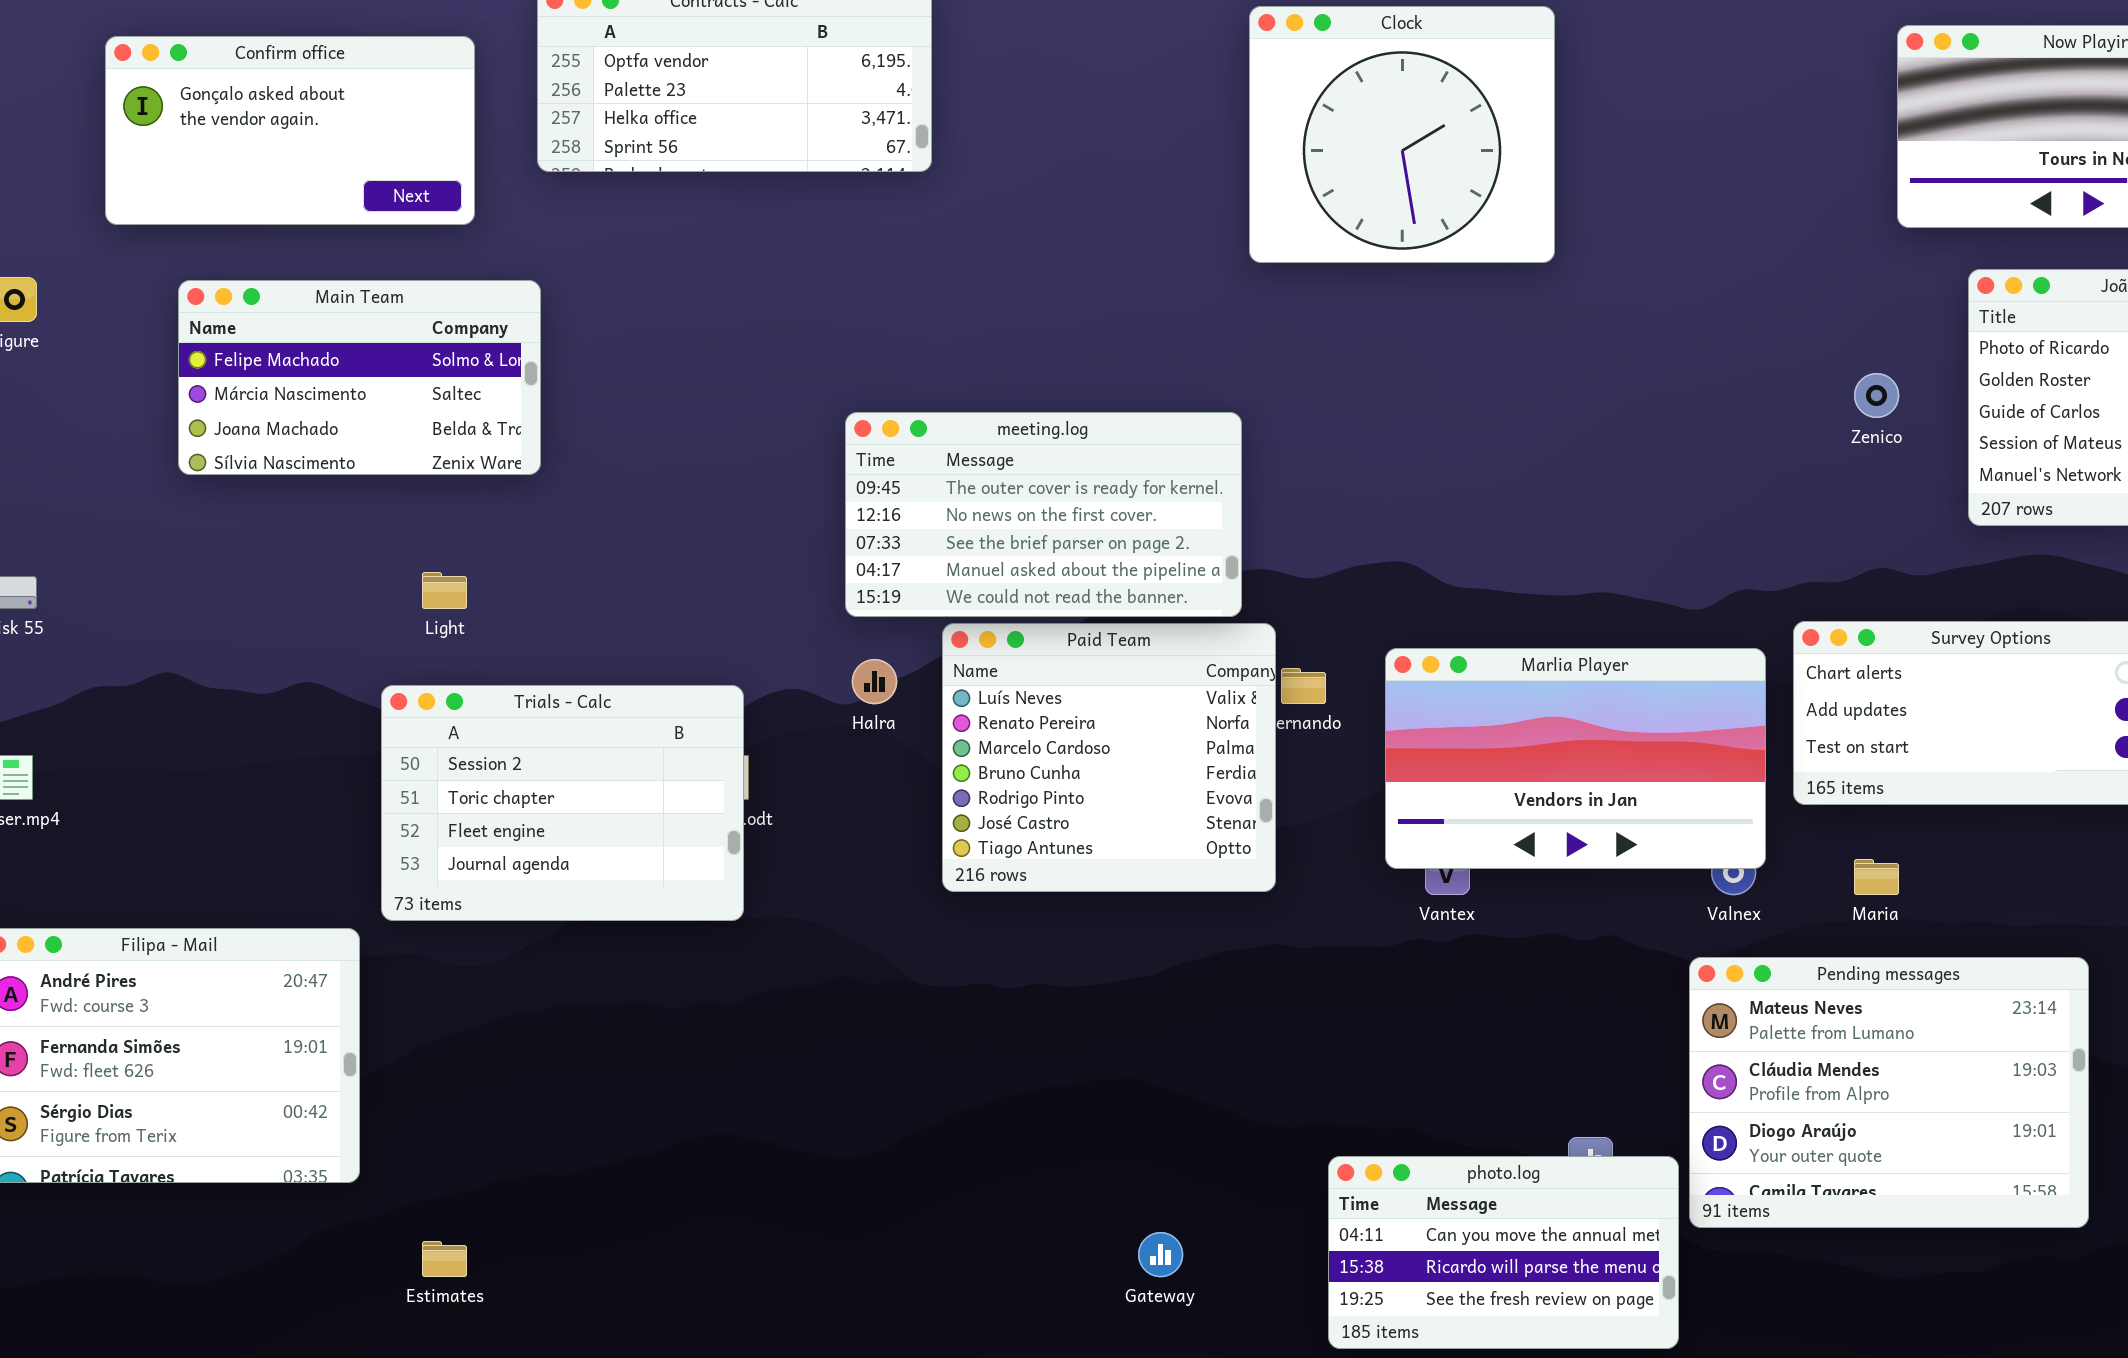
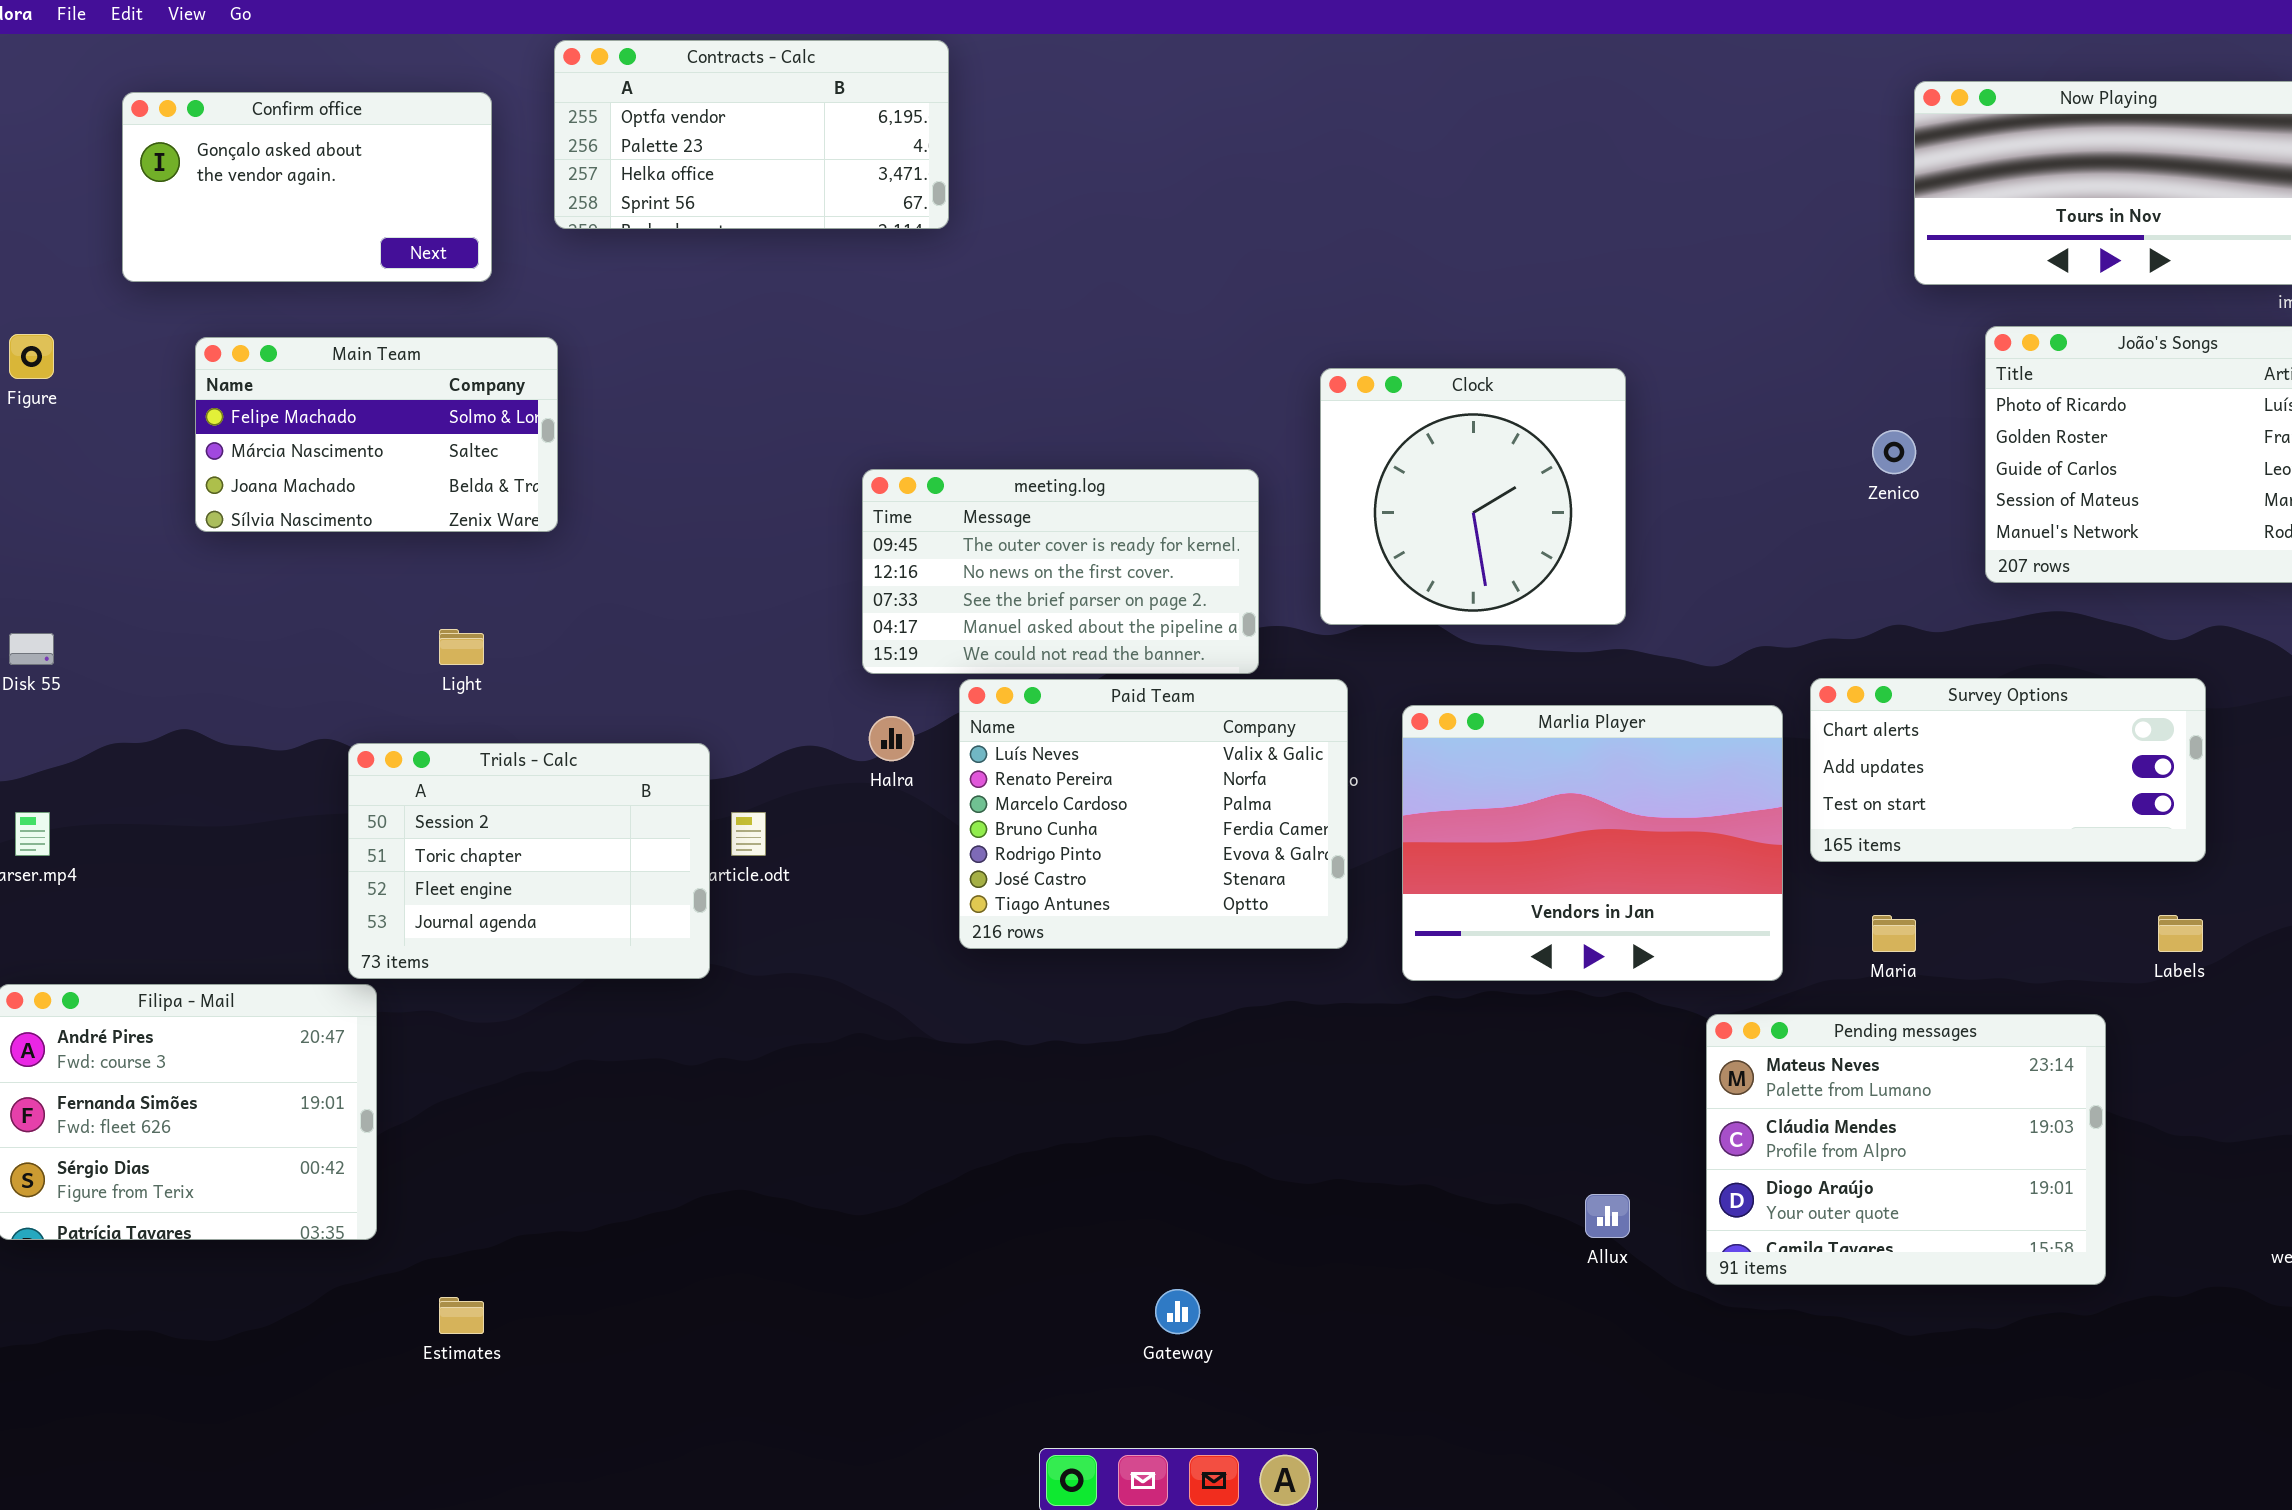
Clock: [1249,6,1555,263] -> [1320,368,1626,625], moved
Paid Team: [942,623,1276,892] -> [959,679,1348,949], resized
Marlia Player: [1385,648,1766,869] -> [1402,705,1783,981], resized
Trials - Calc: [381,685,744,921] -> [348,743,710,979], moved
photo.log: [1328,1156,1679,1349] -> none, closed

